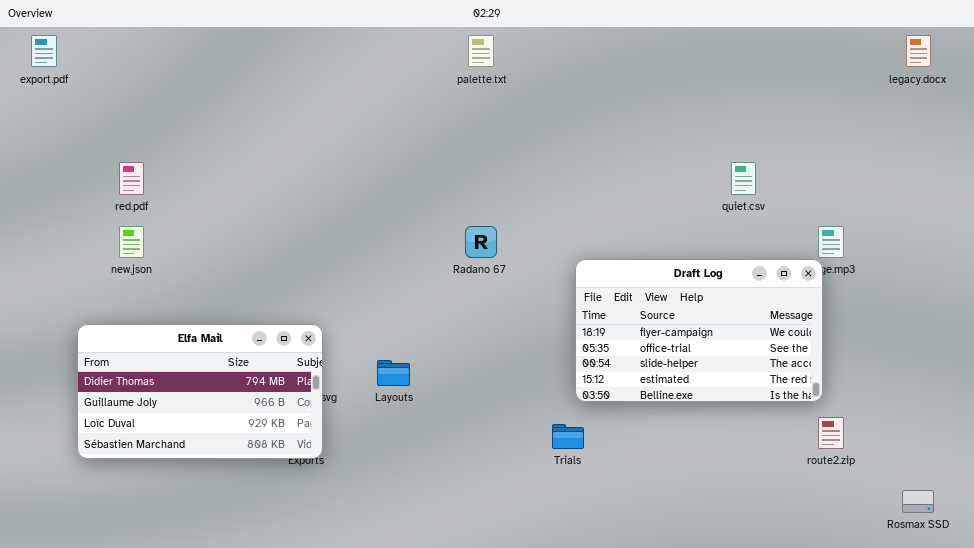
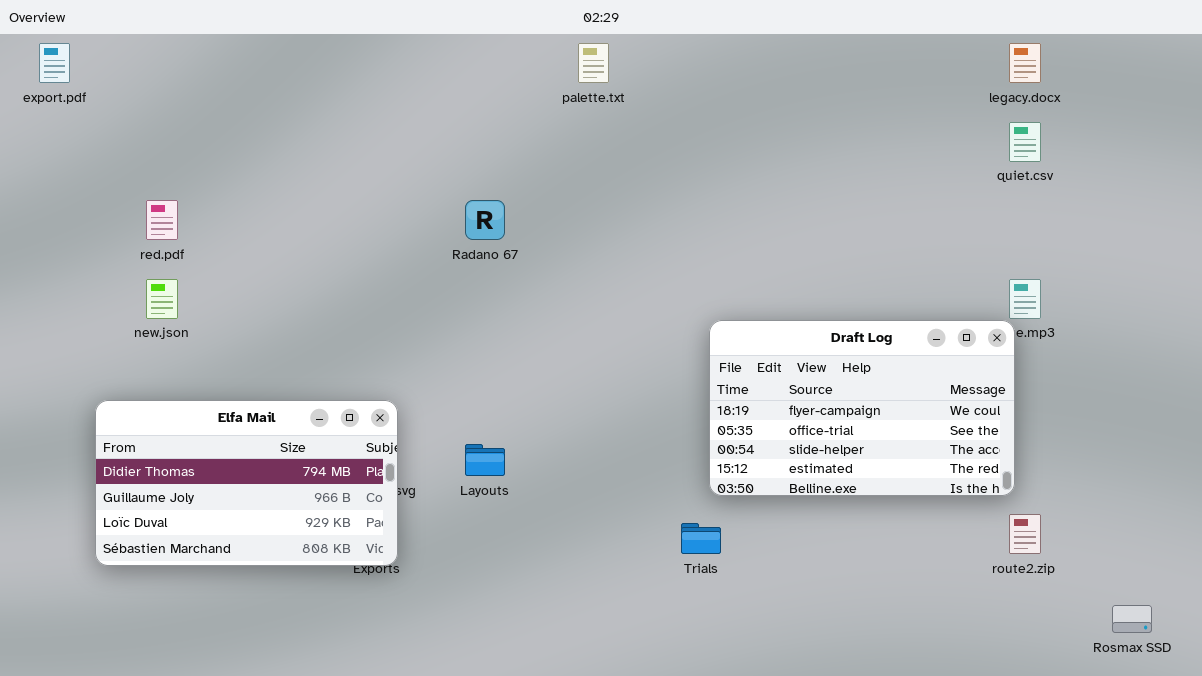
legacy.docx: [906,35,931,67] -> [1009,43,1041,83], moved
quiet.csv: [731,162,756,195] -> [1009,122,1041,162], moved
Radano 67: [465,226,497,258] -> [465,200,505,240], moved

